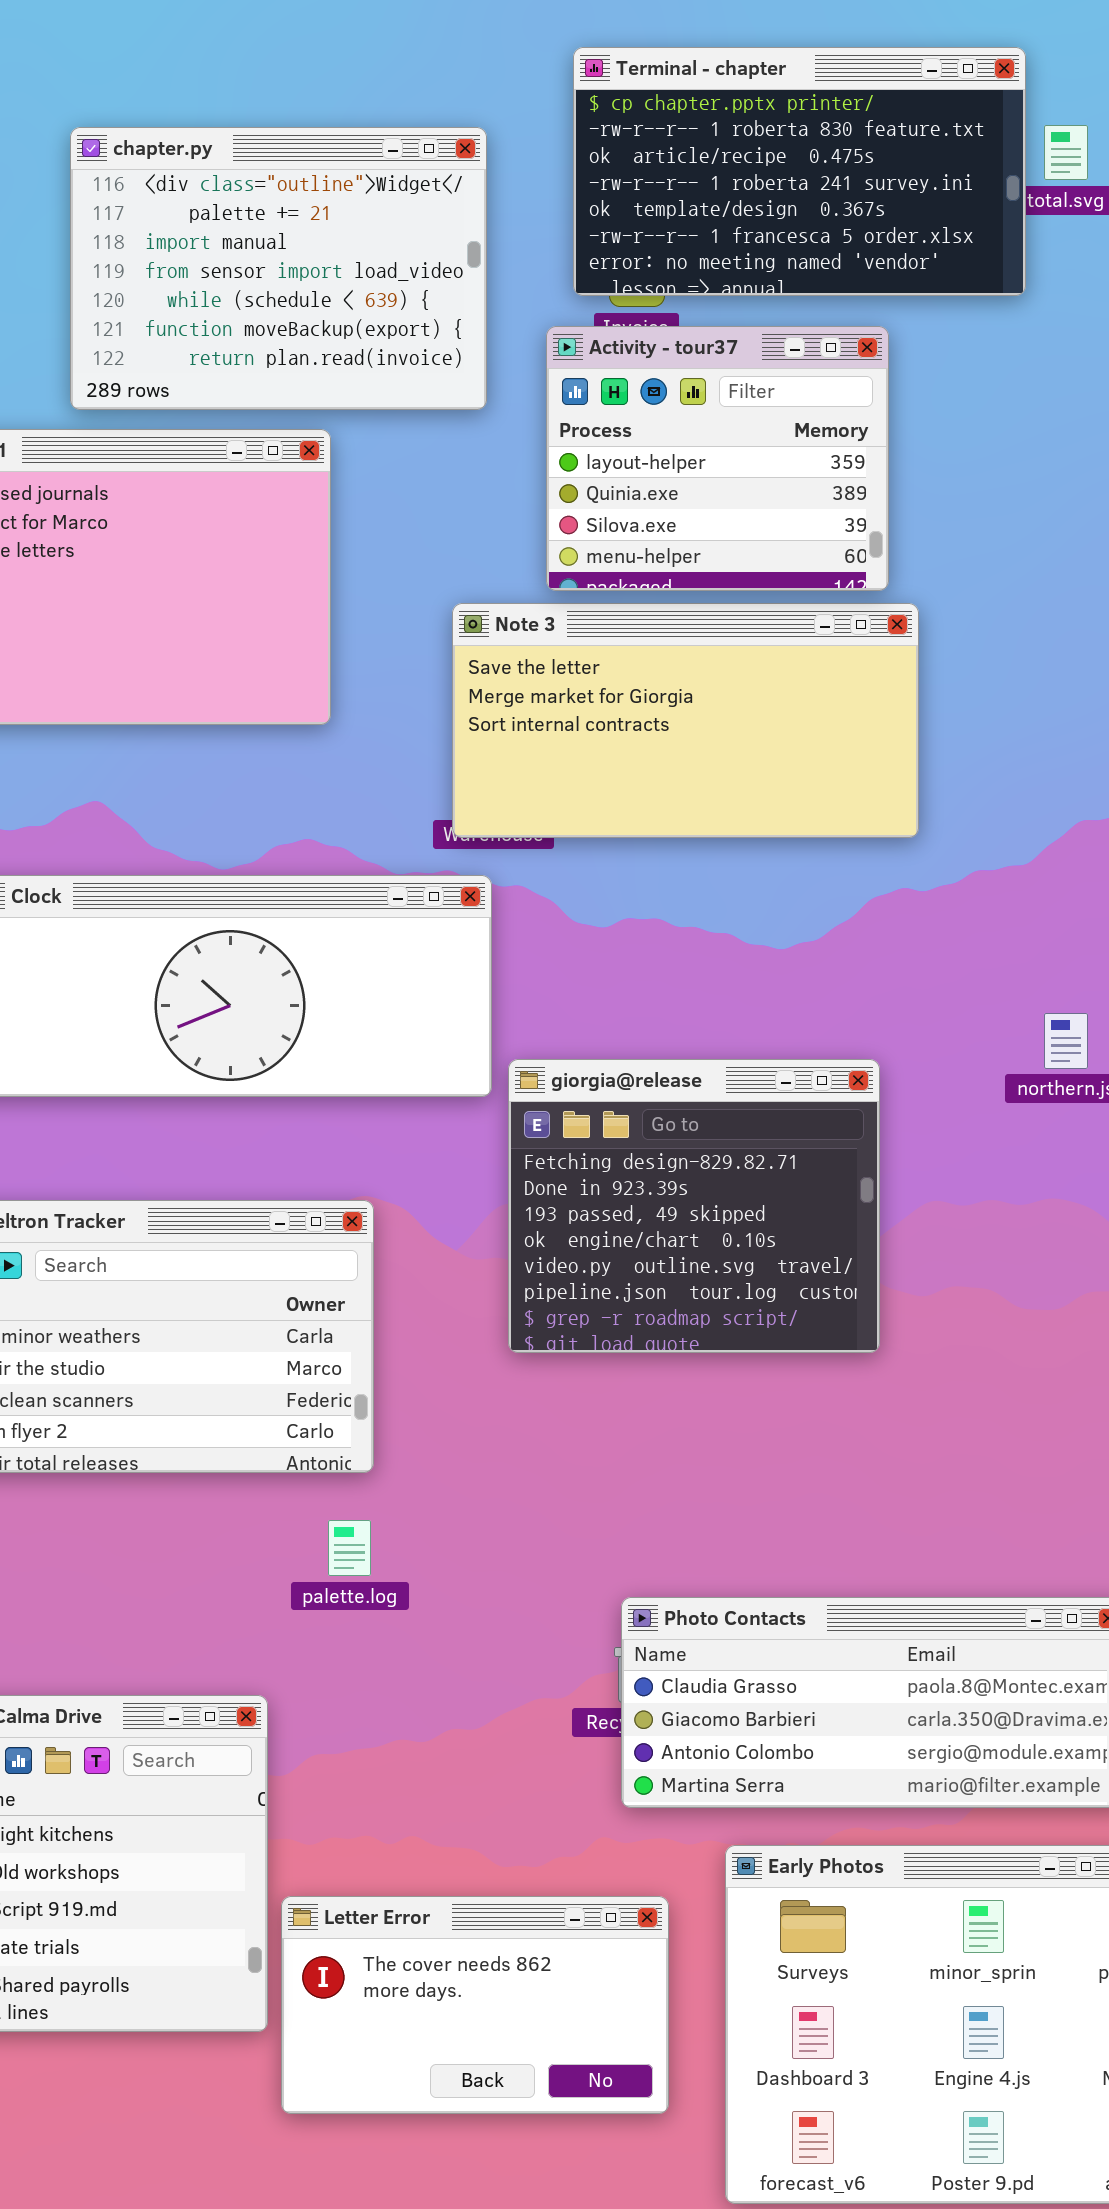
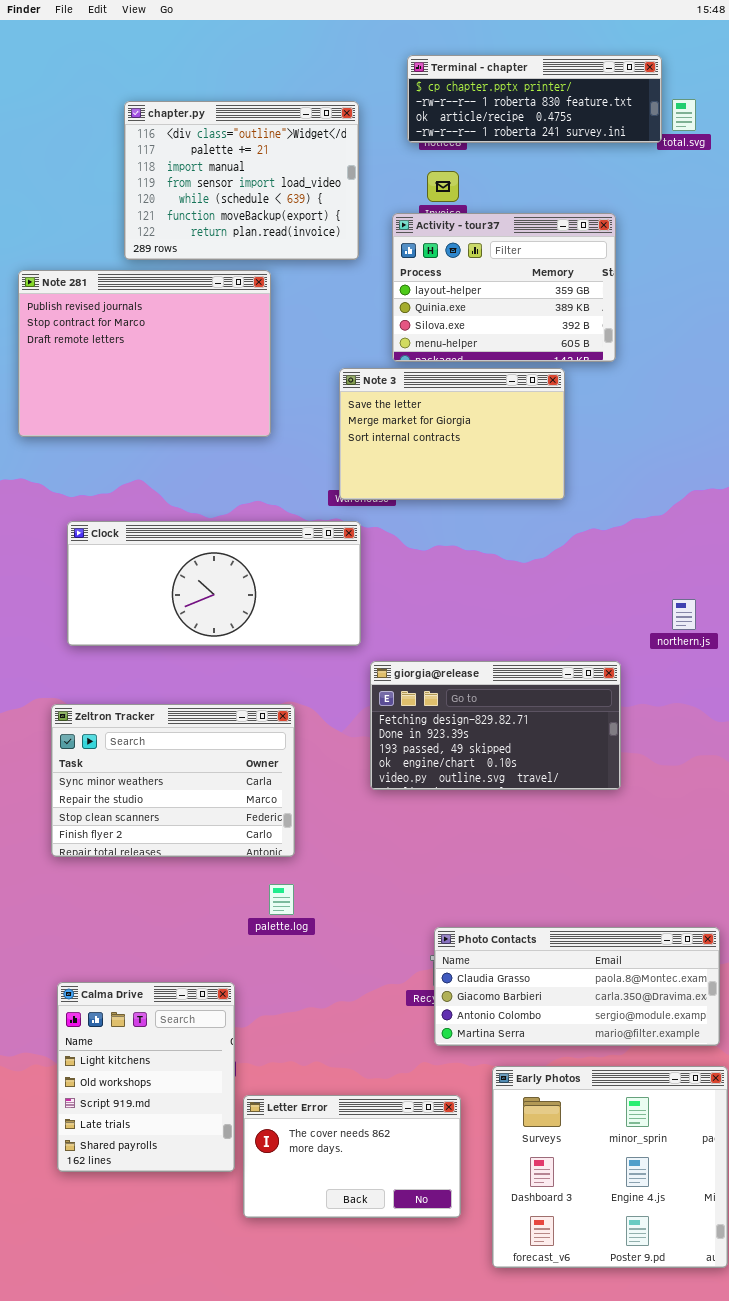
Terminal - chapter: [573,47,1026,296] -> [407,55,662,143], resized
Activity - tour37: [546,326,889,591] -> [392,213,616,362], resized
Note 3: [452,603,919,838] -> [339,368,565,500], resized
giorgia@release: [508,1059,880,1353] -> [370,661,621,790], resized

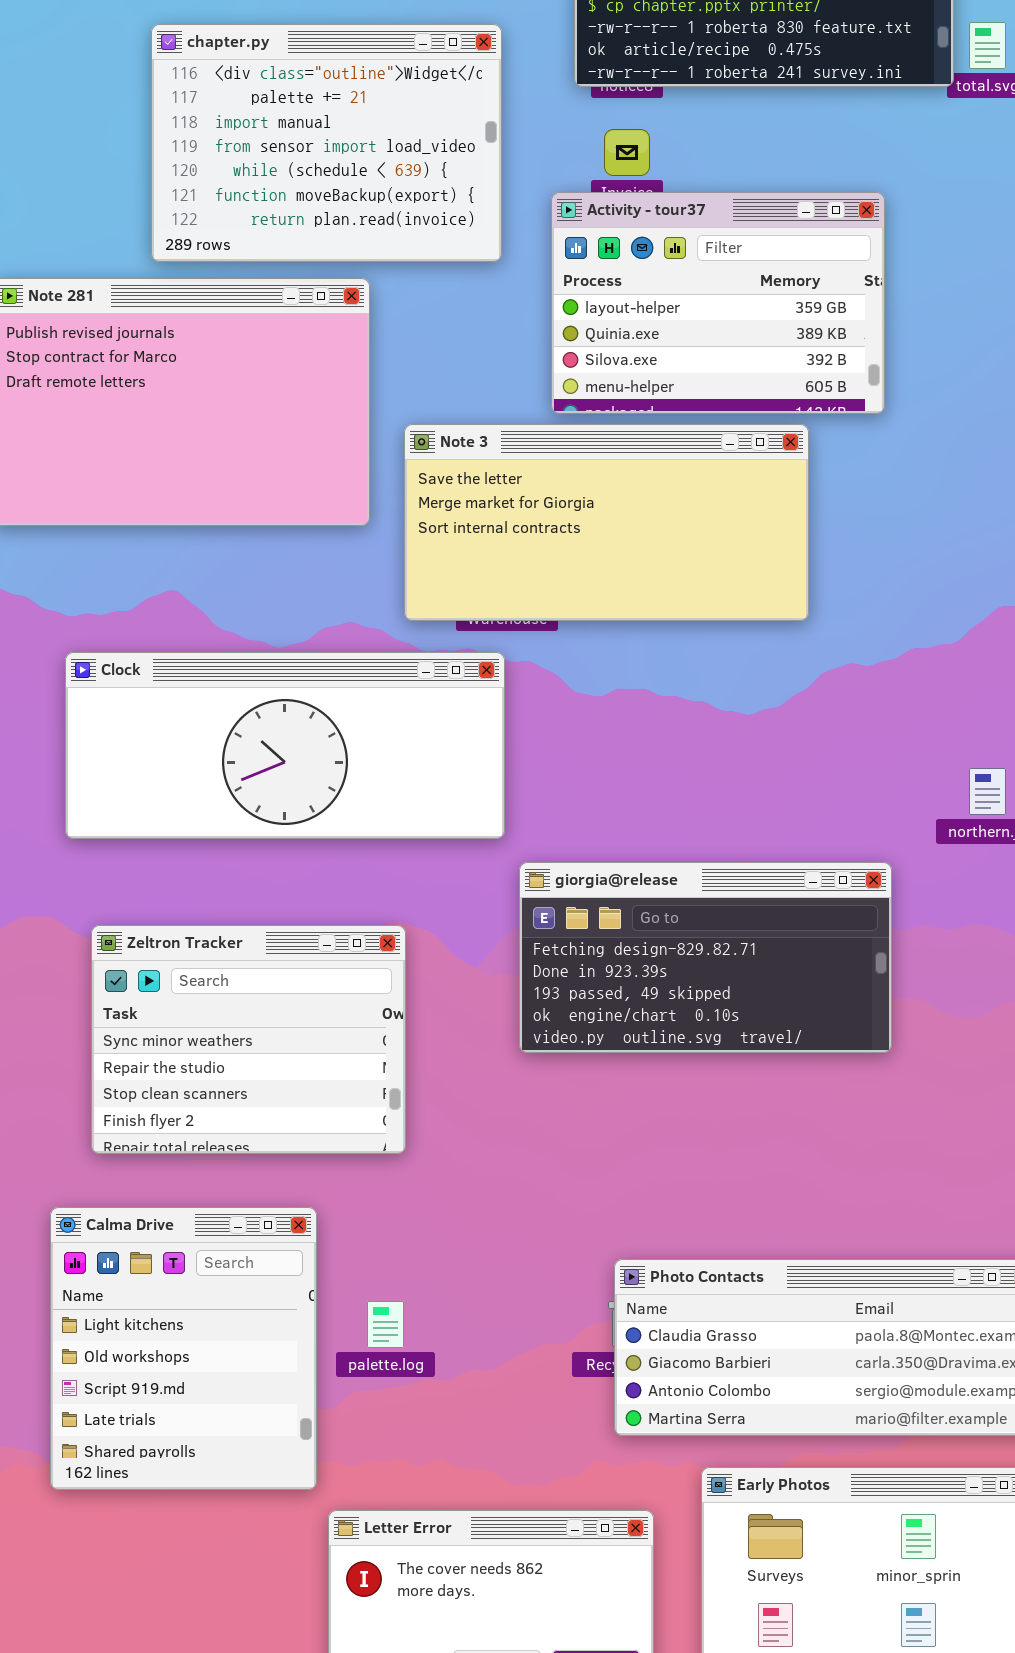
Note 3: [339,368,565,500] -> [404,424,809,621], resized
Zeltron Tracker: [51,704,295,857] -> [91,925,406,1154], resized
palette.log: [269,884,294,915] -> [367,1301,404,1348], moved
Calma Drive: [57,982,235,1172] -> [50,1207,317,1490], moved

